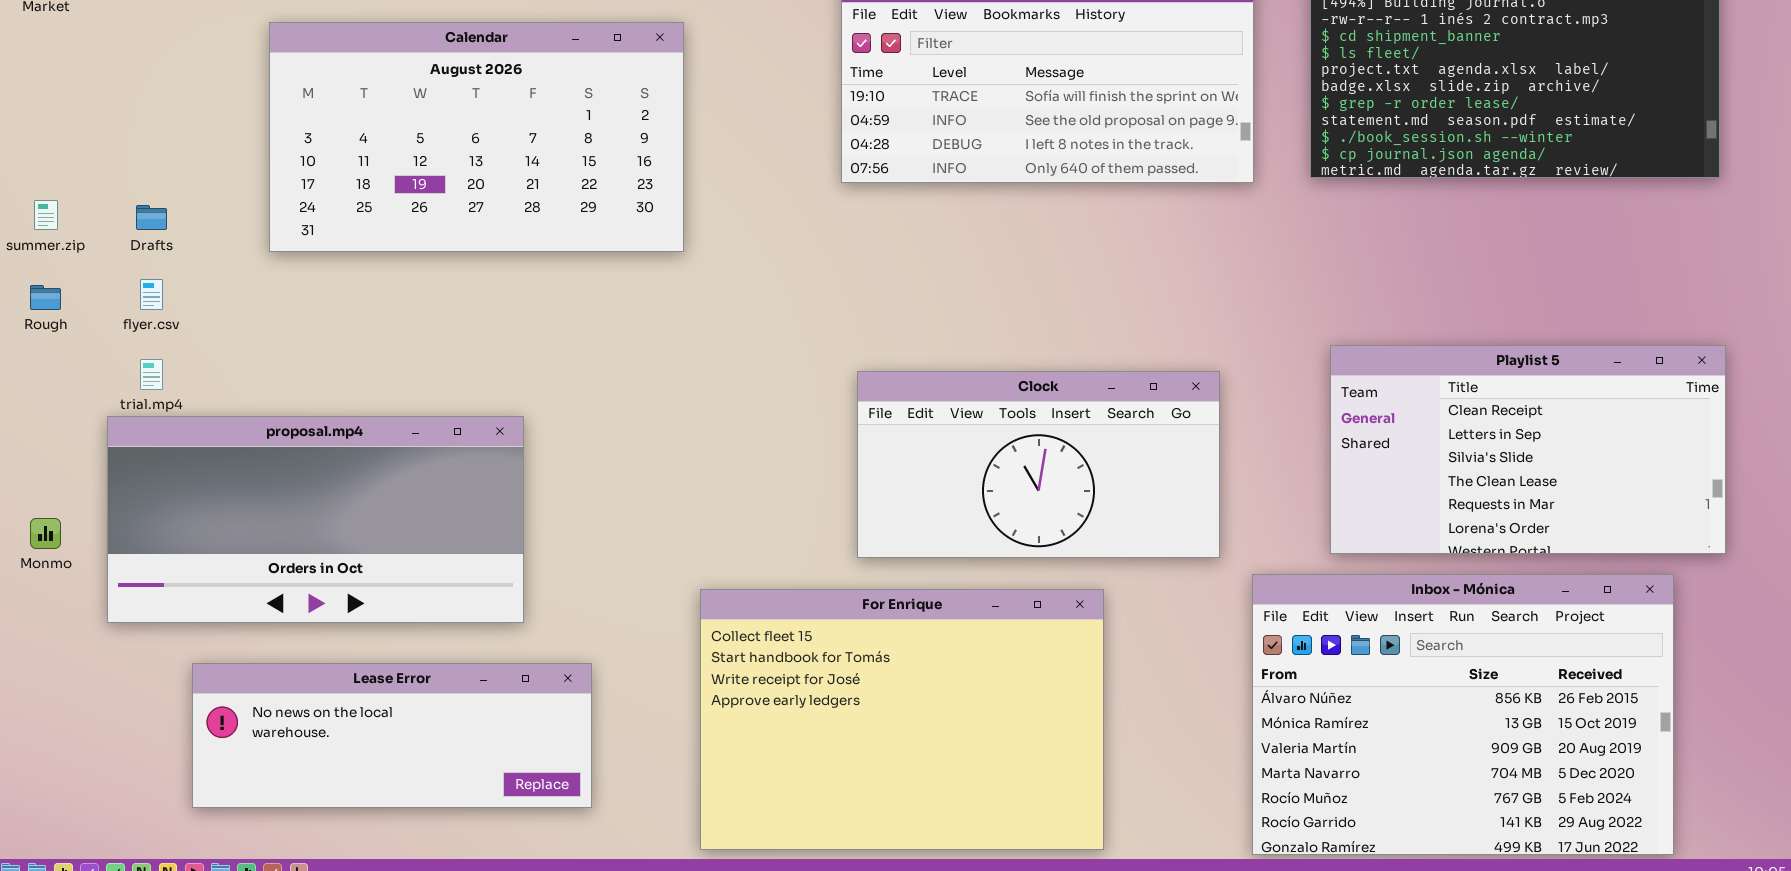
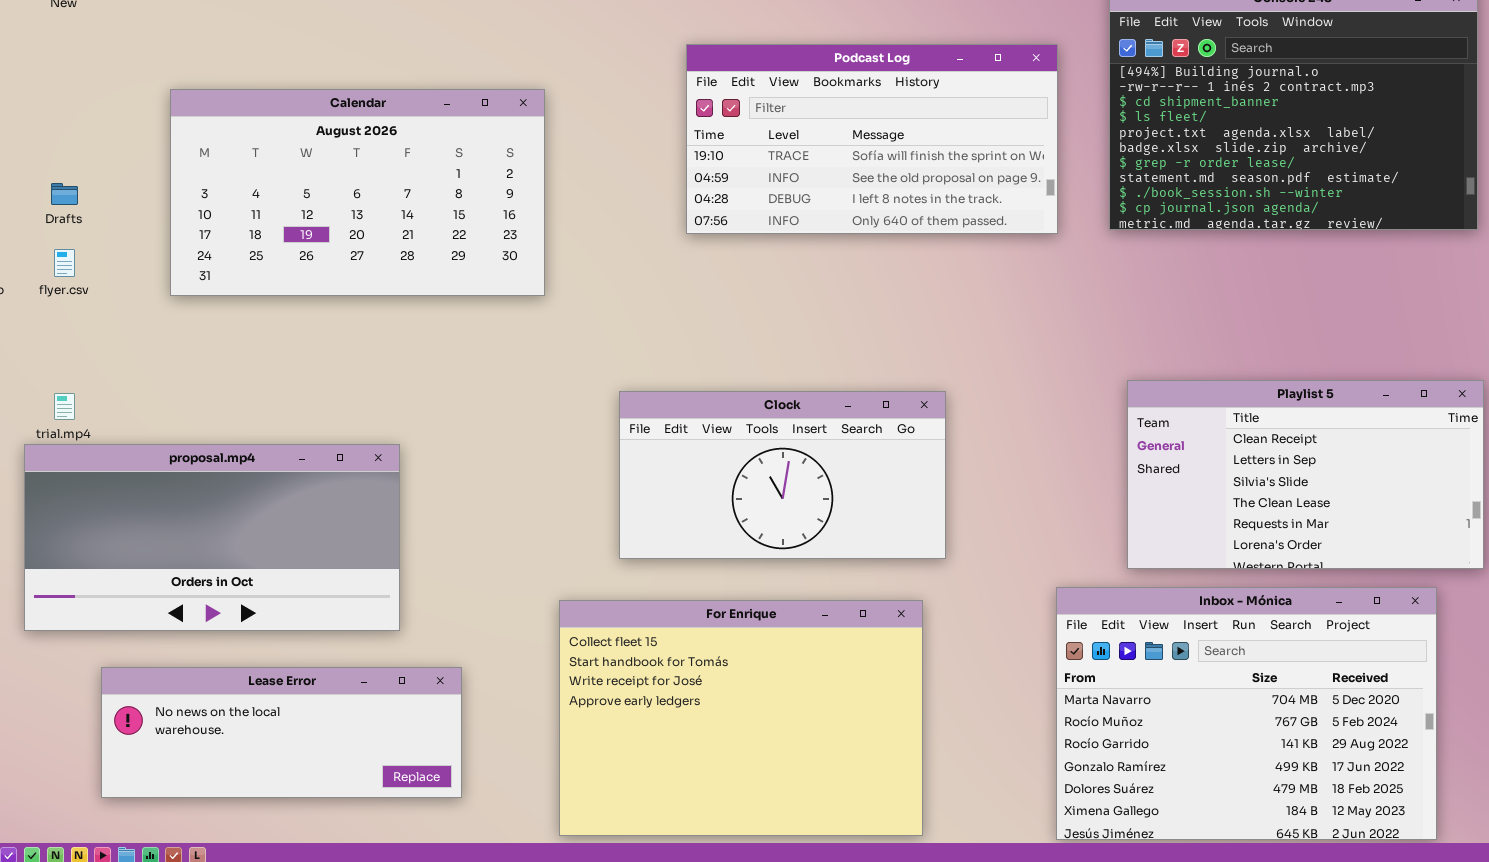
Drafts: [136,205,167,230] -> [51,183,78,205], moved
flyer.csv: [140,279,163,310] -> [54,249,75,277], moved
Clock: [857,371,1220,558] -> [619,391,946,559], moved
Inbox - Mónica: [1252,574,1674,855] -> [1056,587,1437,840], scrolled down 3 rows

